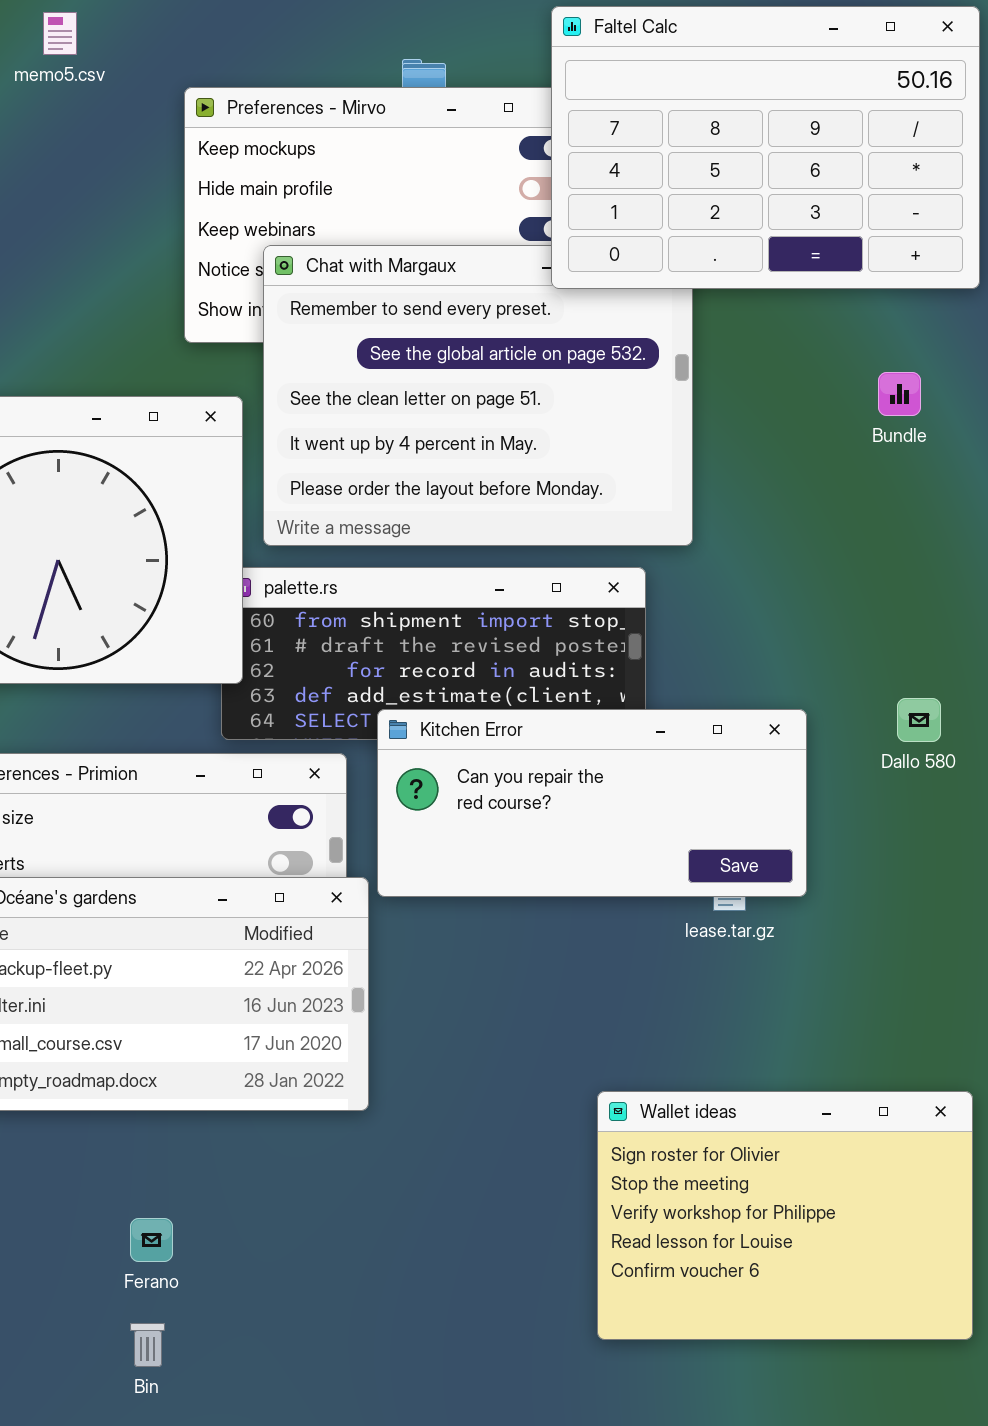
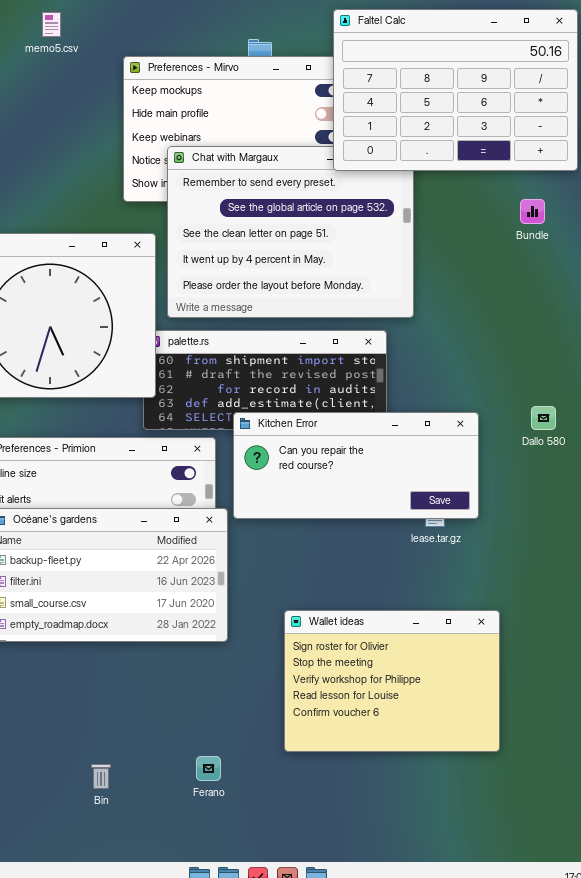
Bundle: [878,372,921,416] -> [520,199,545,224], moved
Wallet ideas: [597,1091,973,1340] -> [284,610,500,752], moved
Ferano: [130,1218,173,1262] -> [196,756,221,781], moved

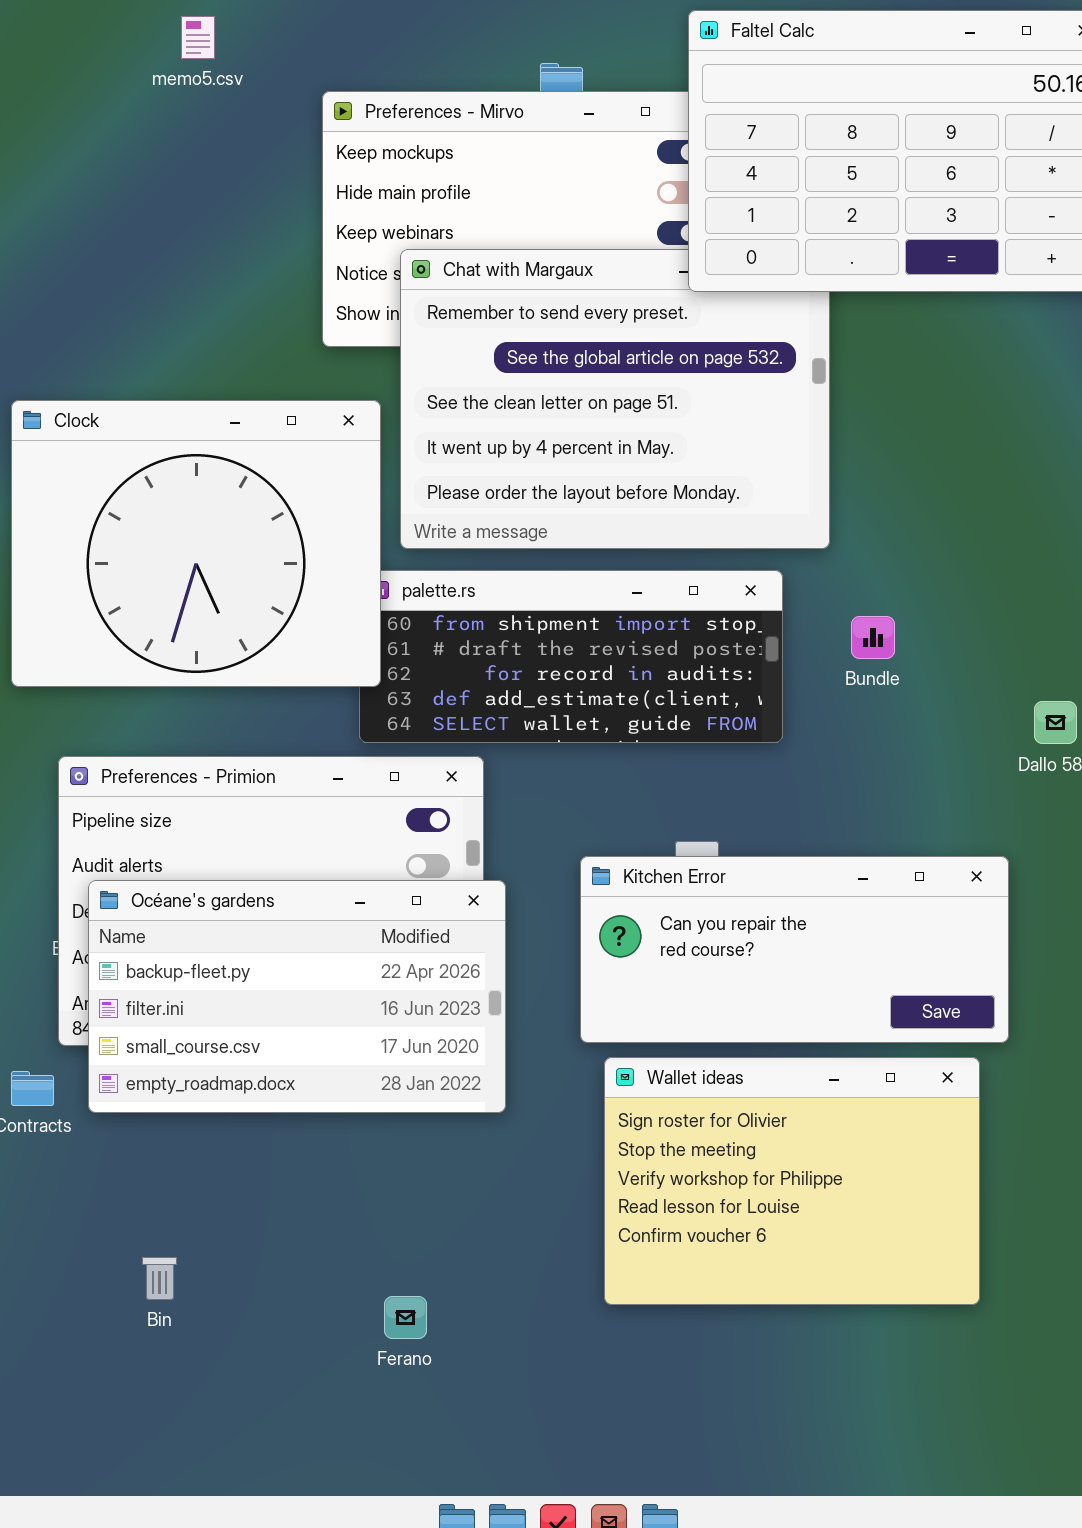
Bundle: [520,199,545,224] -> [851,616,895,659], moved
Kitchen Error: [233,412,479,519] -> [580,856,1009,1043], moved
Ferano: [196,756,221,781] -> [384,1296,427,1339], moved
Bin: [91,764,111,789] -> [142,1257,177,1300], moved

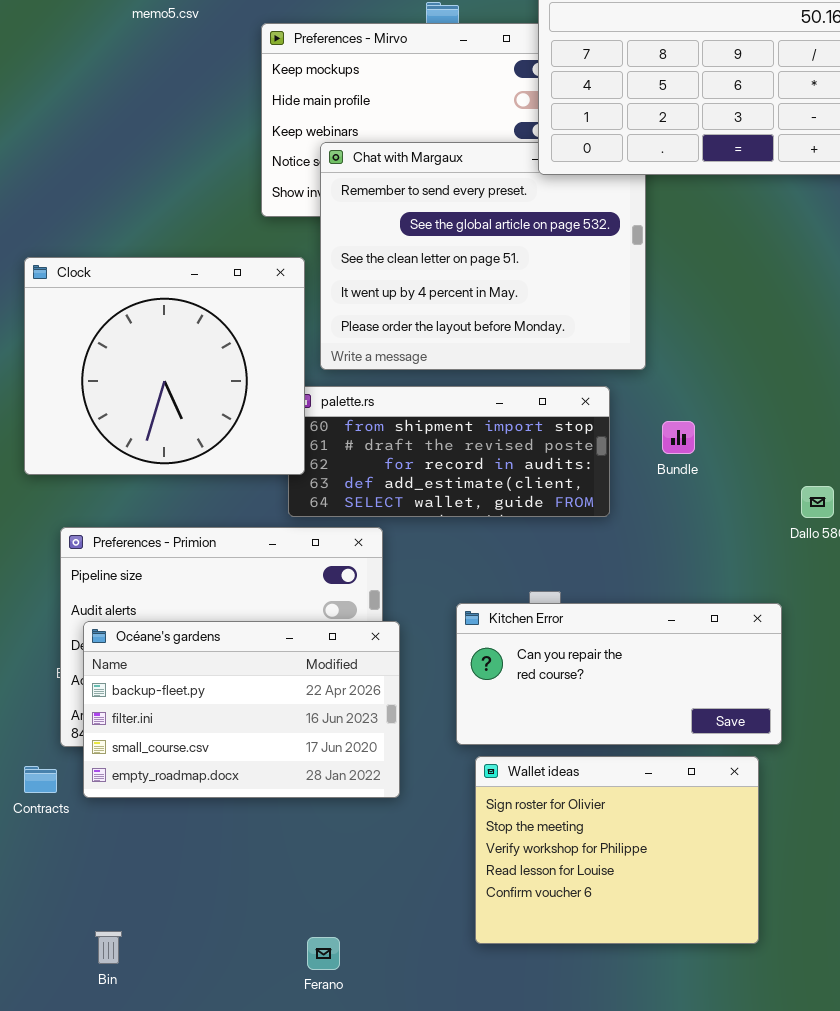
Bin: [142,1257,177,1300] -> [95,931,122,964], moved

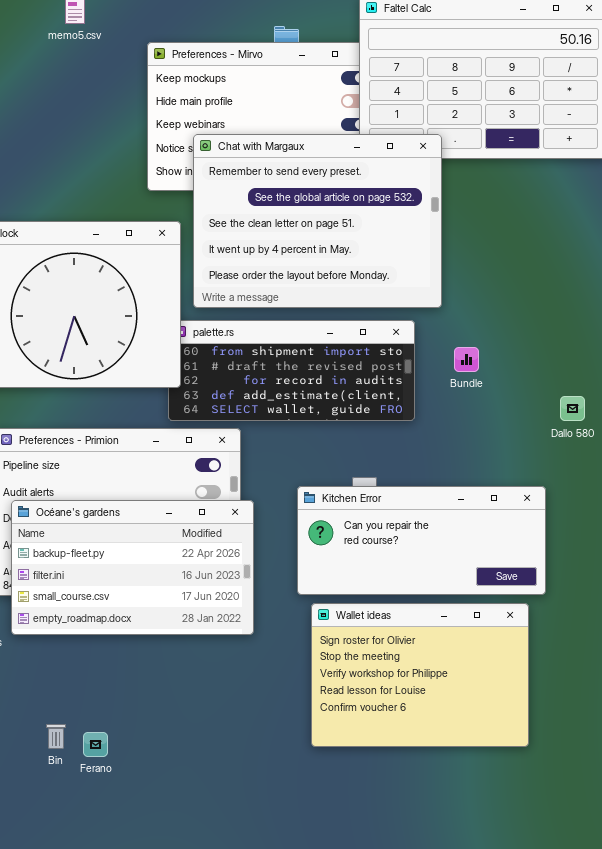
Chat with Margaux: [320,142,646,370] -> [193,134,442,308], raised
Bin: [95,931,122,964] -> [46,724,66,749], moved
Ferano: [307,937,340,970] -> [83,732,108,757], moved

